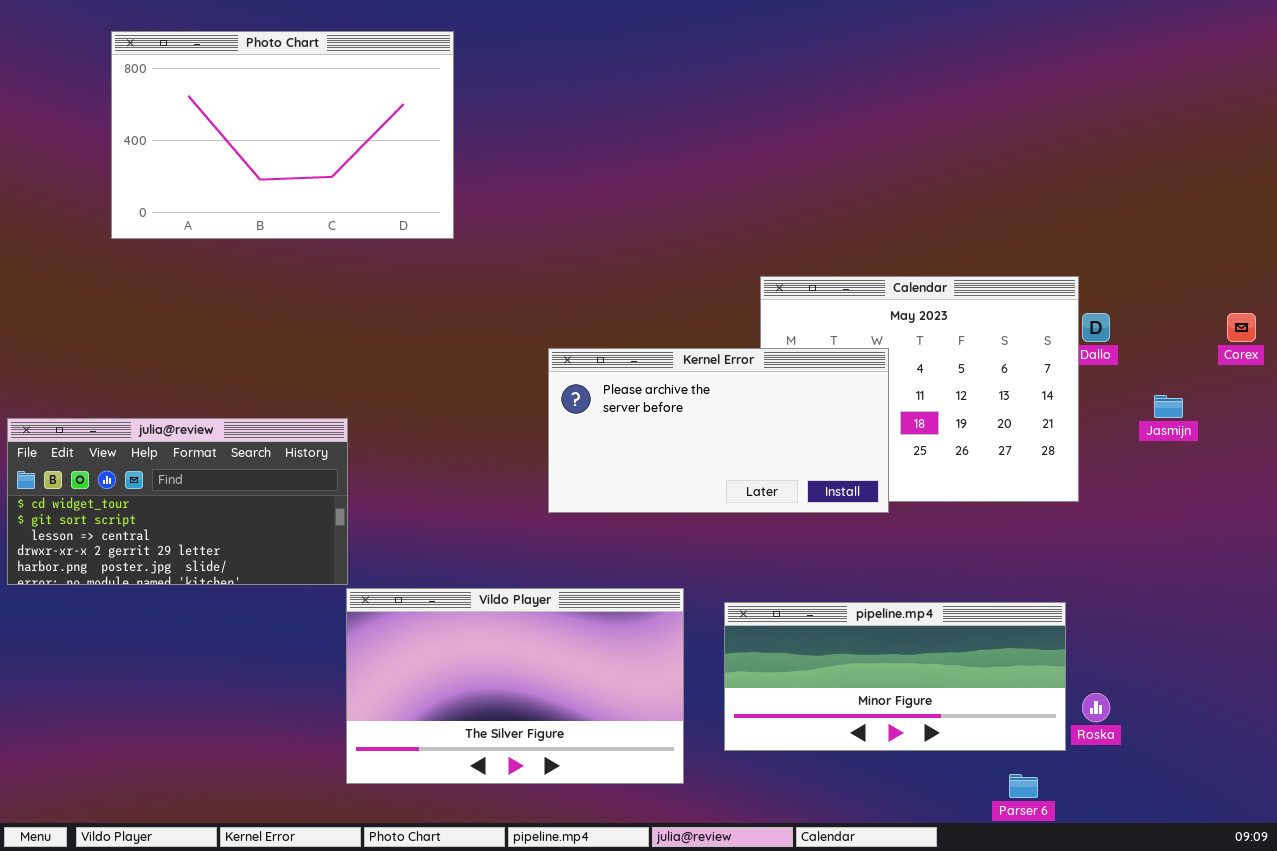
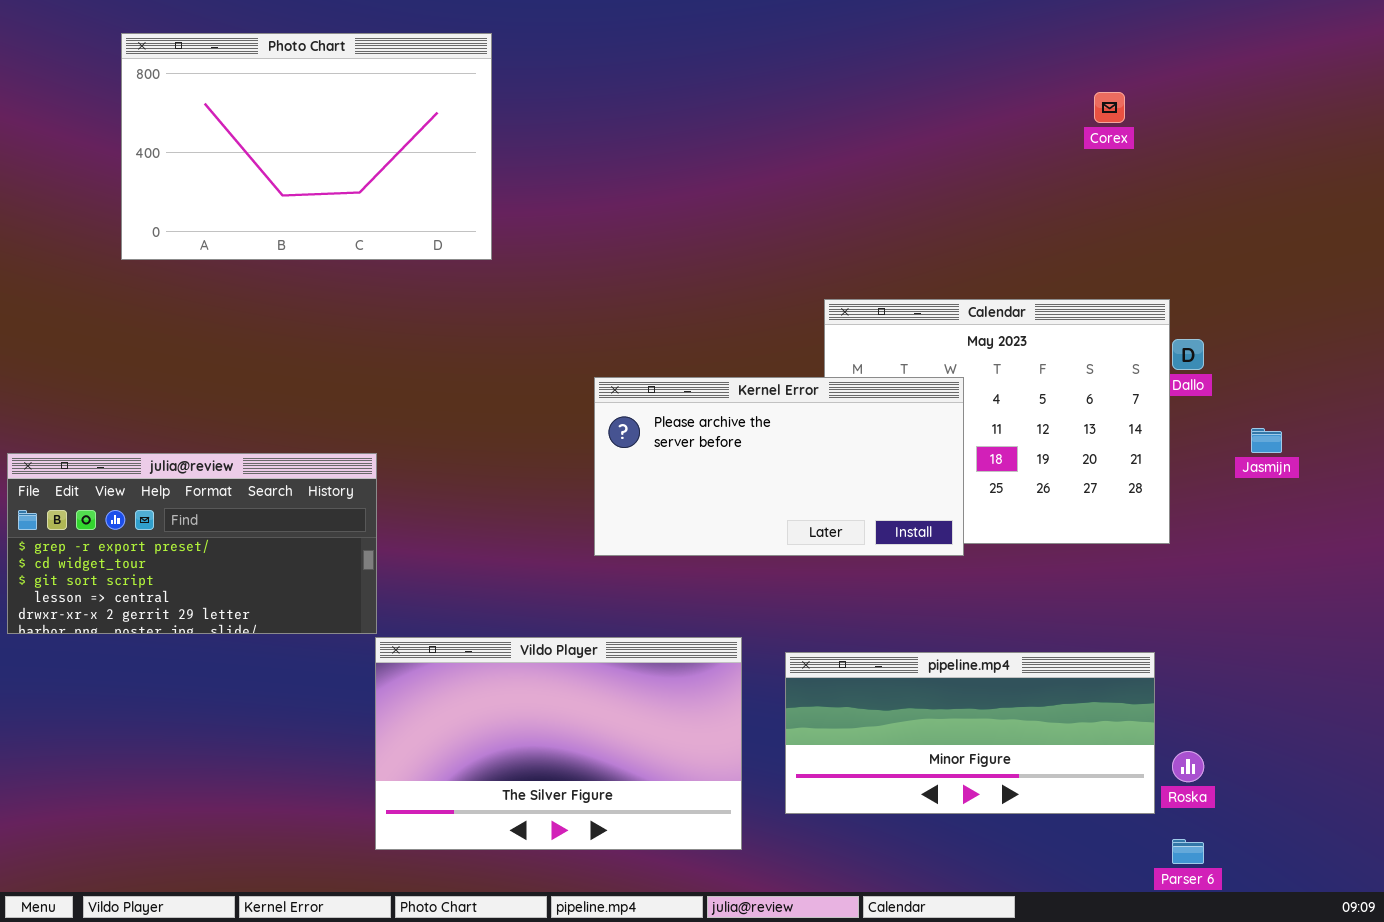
Corex: [1227,313,1256,342] -> [1094,92,1125,123], moved
julia@review: [7,418,348,585] -> [7,453,377,634], scrolled up 1 row
Parser 6: [1009,774,1038,798] -> [1172,839,1204,864], moved

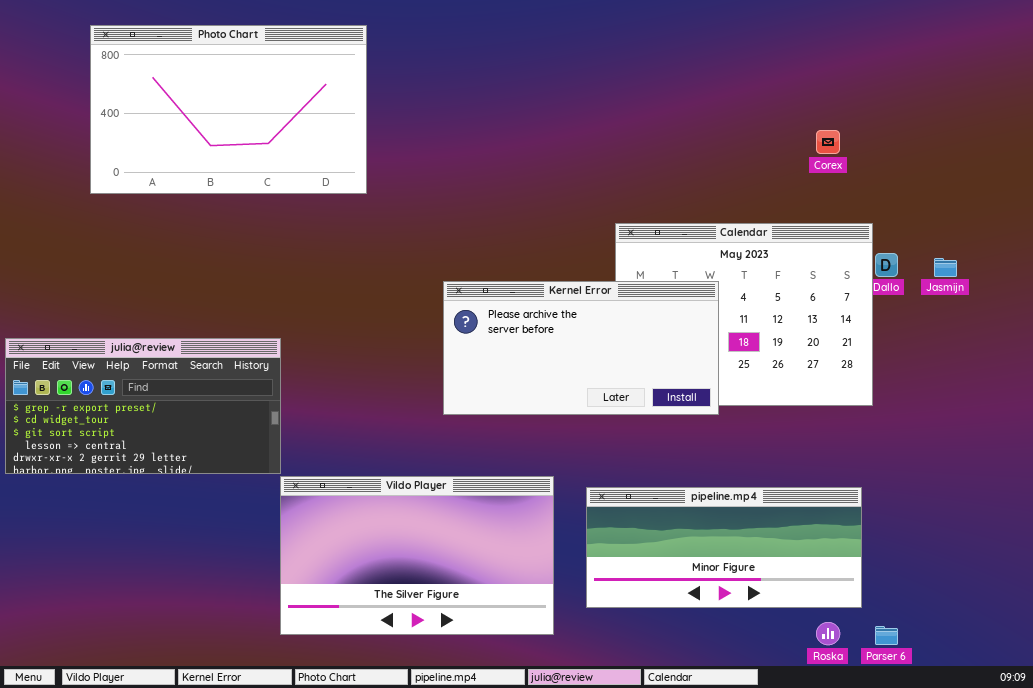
Corex: [1094,92,1125,123] -> [816,130,840,154], moved
Jasmijn: [1251,428,1282,453] -> [934,258,957,277], moved
Roska: [1172,751,1204,782] -> [816,622,840,645], moved

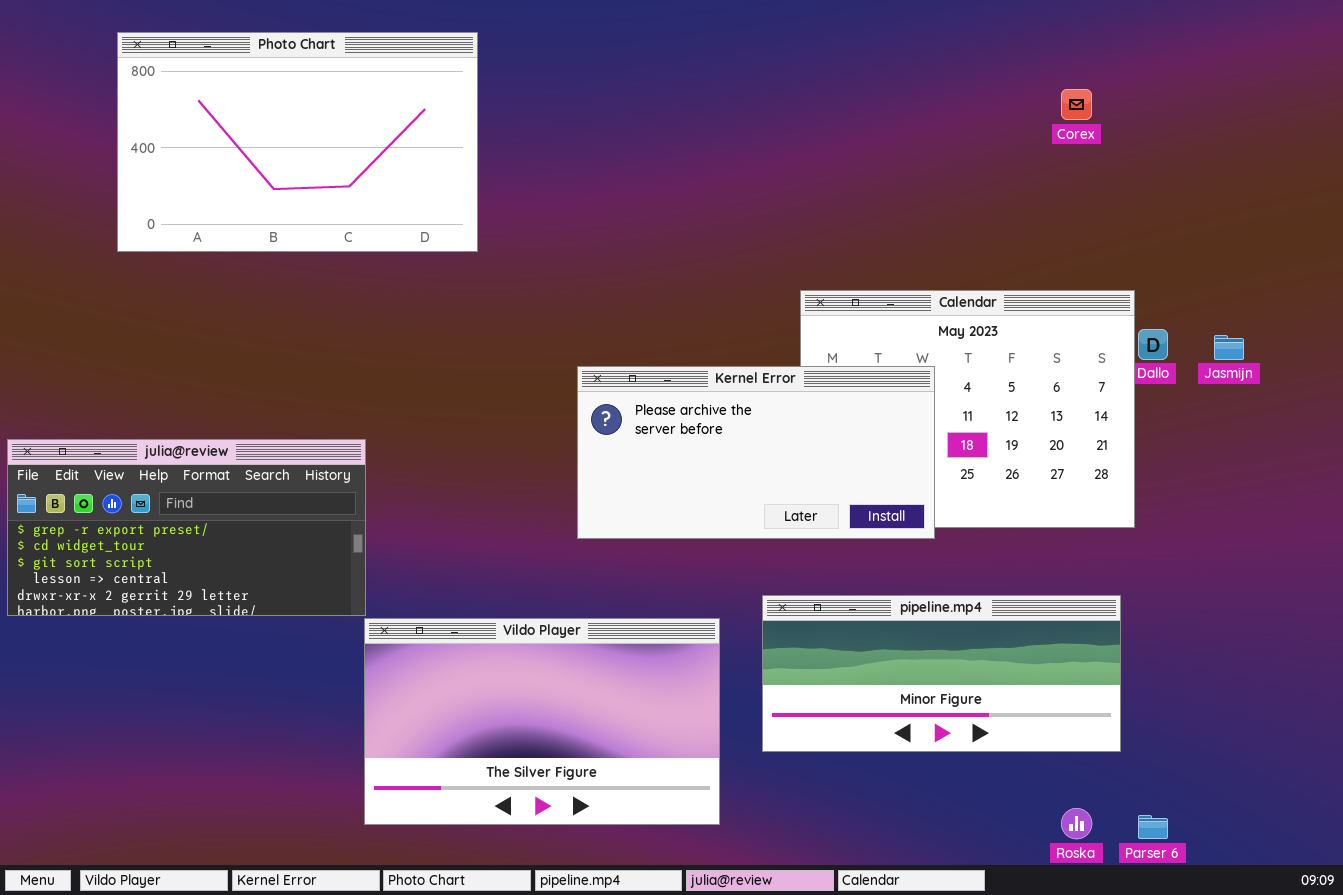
Corex: [816,130,840,154] -> [1061,89,1092,120], moved
pipeline.mp4: [586,487,862,608] -> [762,595,1121,752], moved

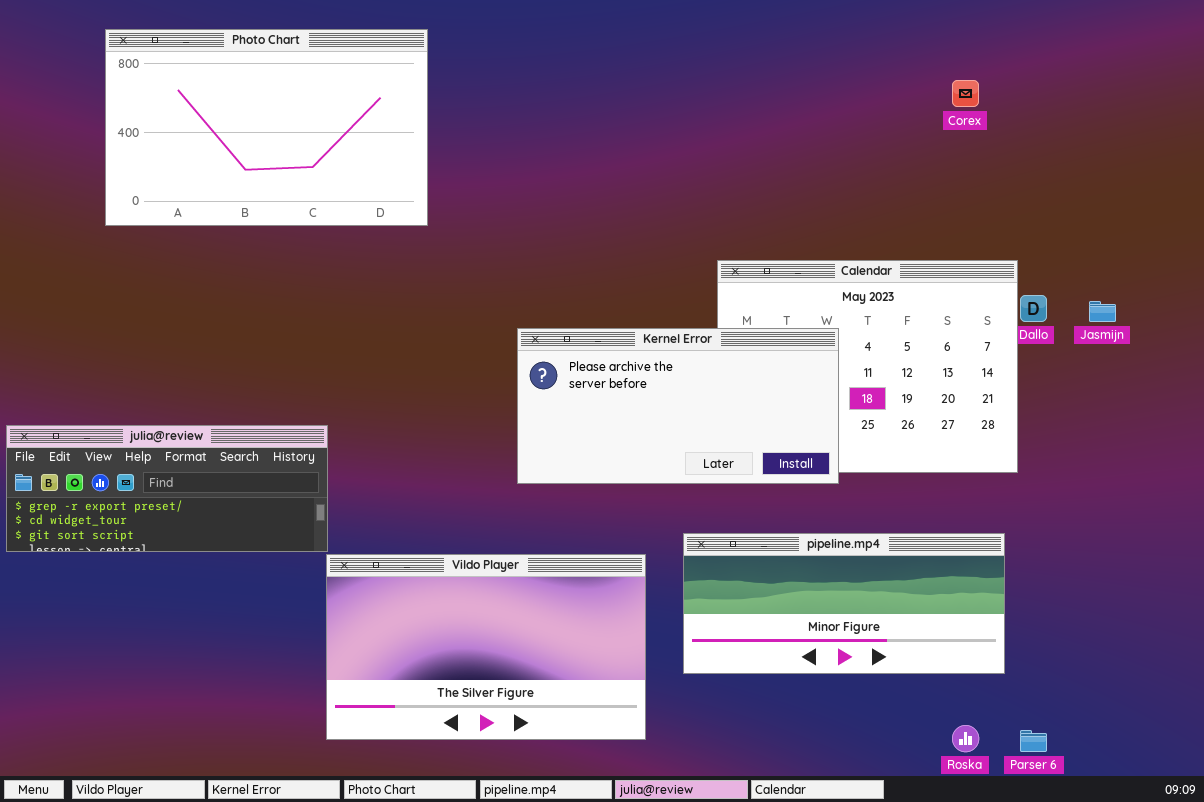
julia@review: [7,439,366,616] -> [6,425,328,552], resized

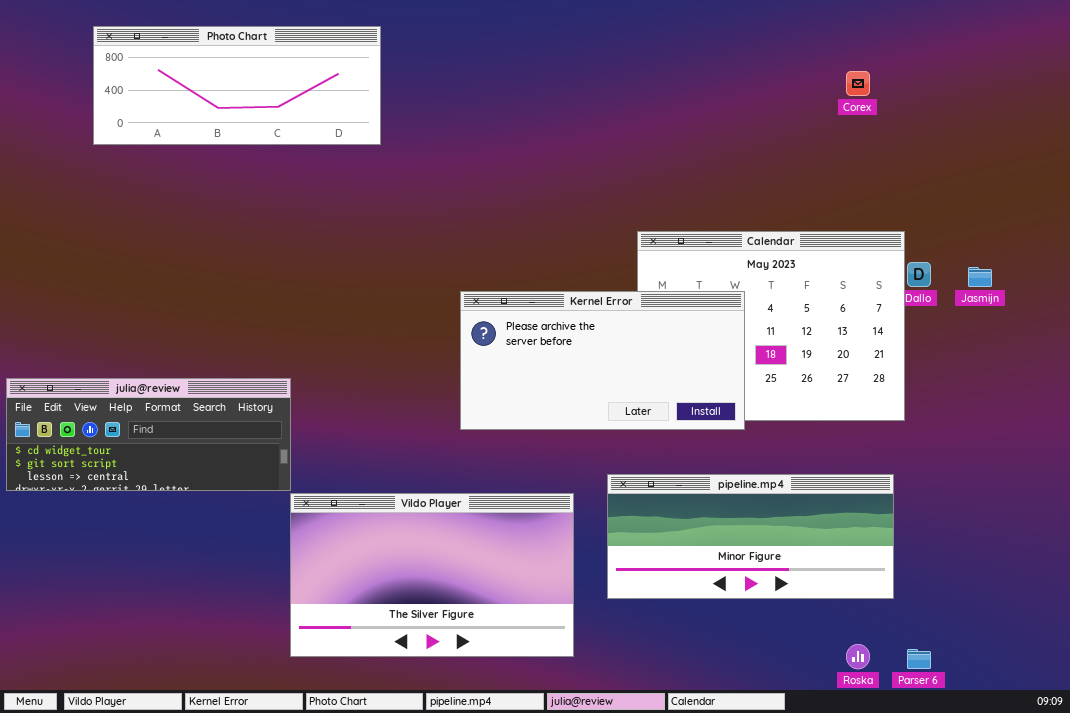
Photo Chart: [105,29,428,226] -> [93,26,381,145], resized
julia@review: [6,425,328,552] -> [6,378,291,491], scrolled down 1 row

